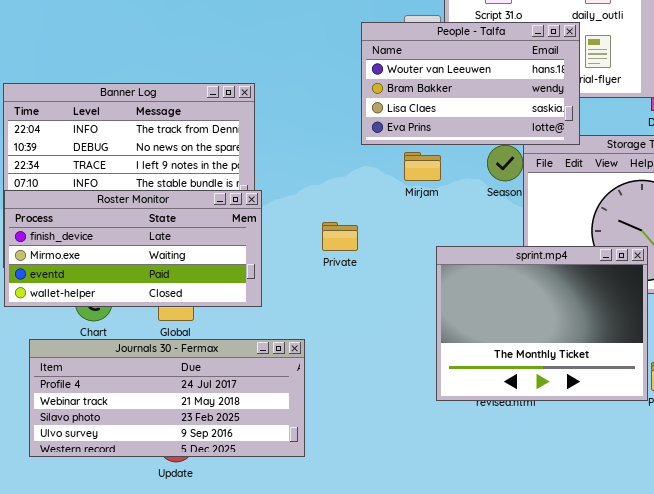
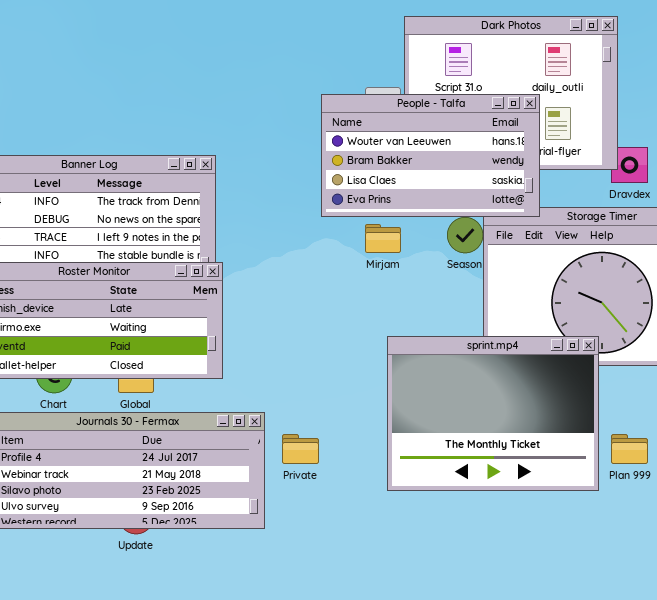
Private: [322,222,358,251] -> [282,434,319,464], moved
sprint.mp4: [436,246,648,401] -> [387,336,599,491], moved

